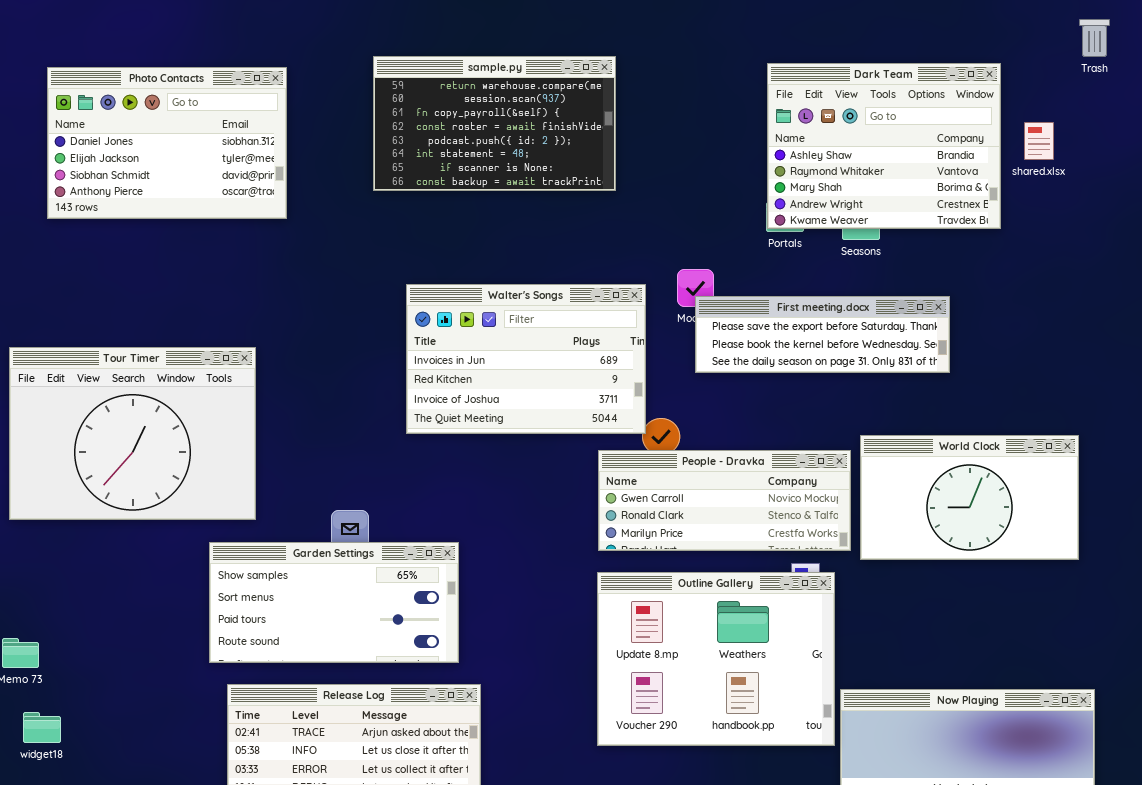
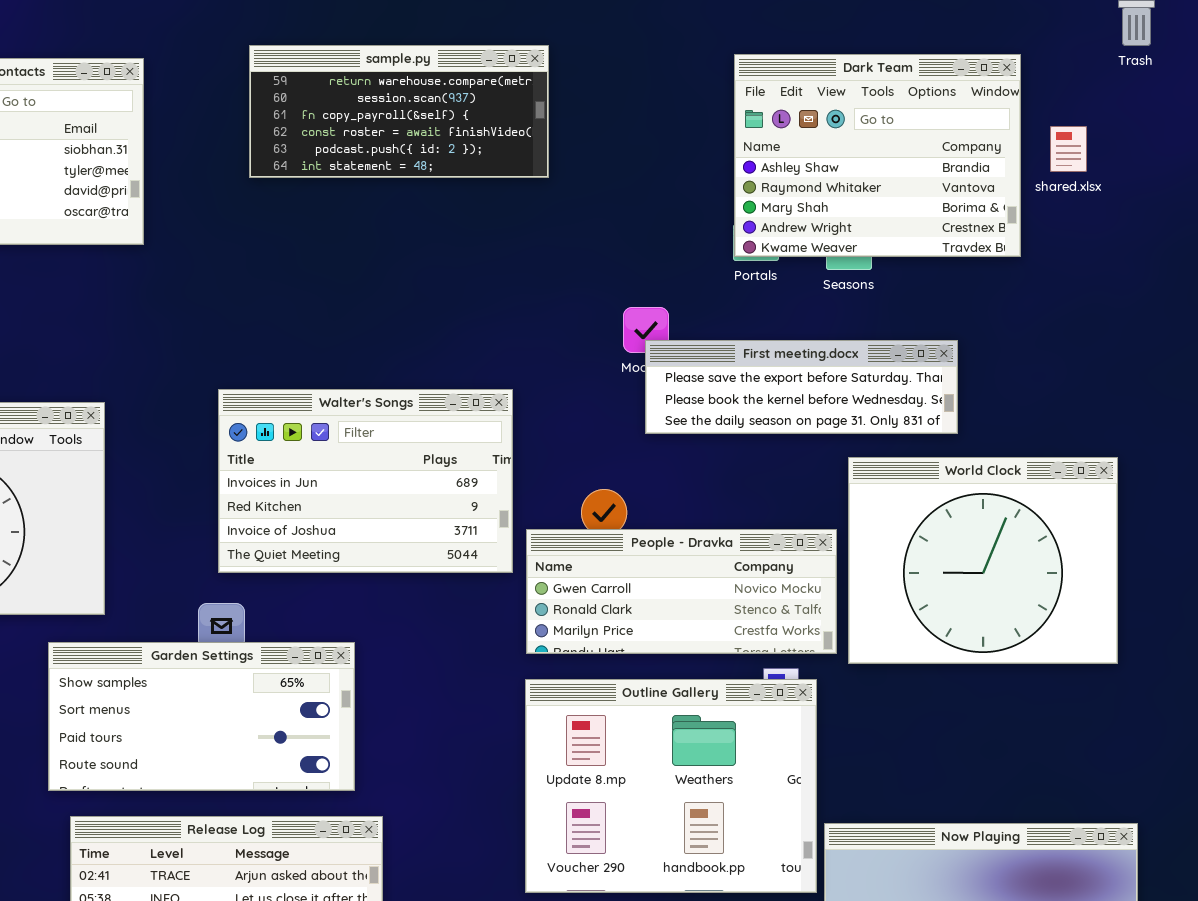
sample.py: [373,56,616,191] -> [249,45,549,178], resized
Walter's Songs: [406,284,646,434] -> [218,389,513,573], moved
World Clock: [860,435,1079,560] -> [848,457,1118,664], resized

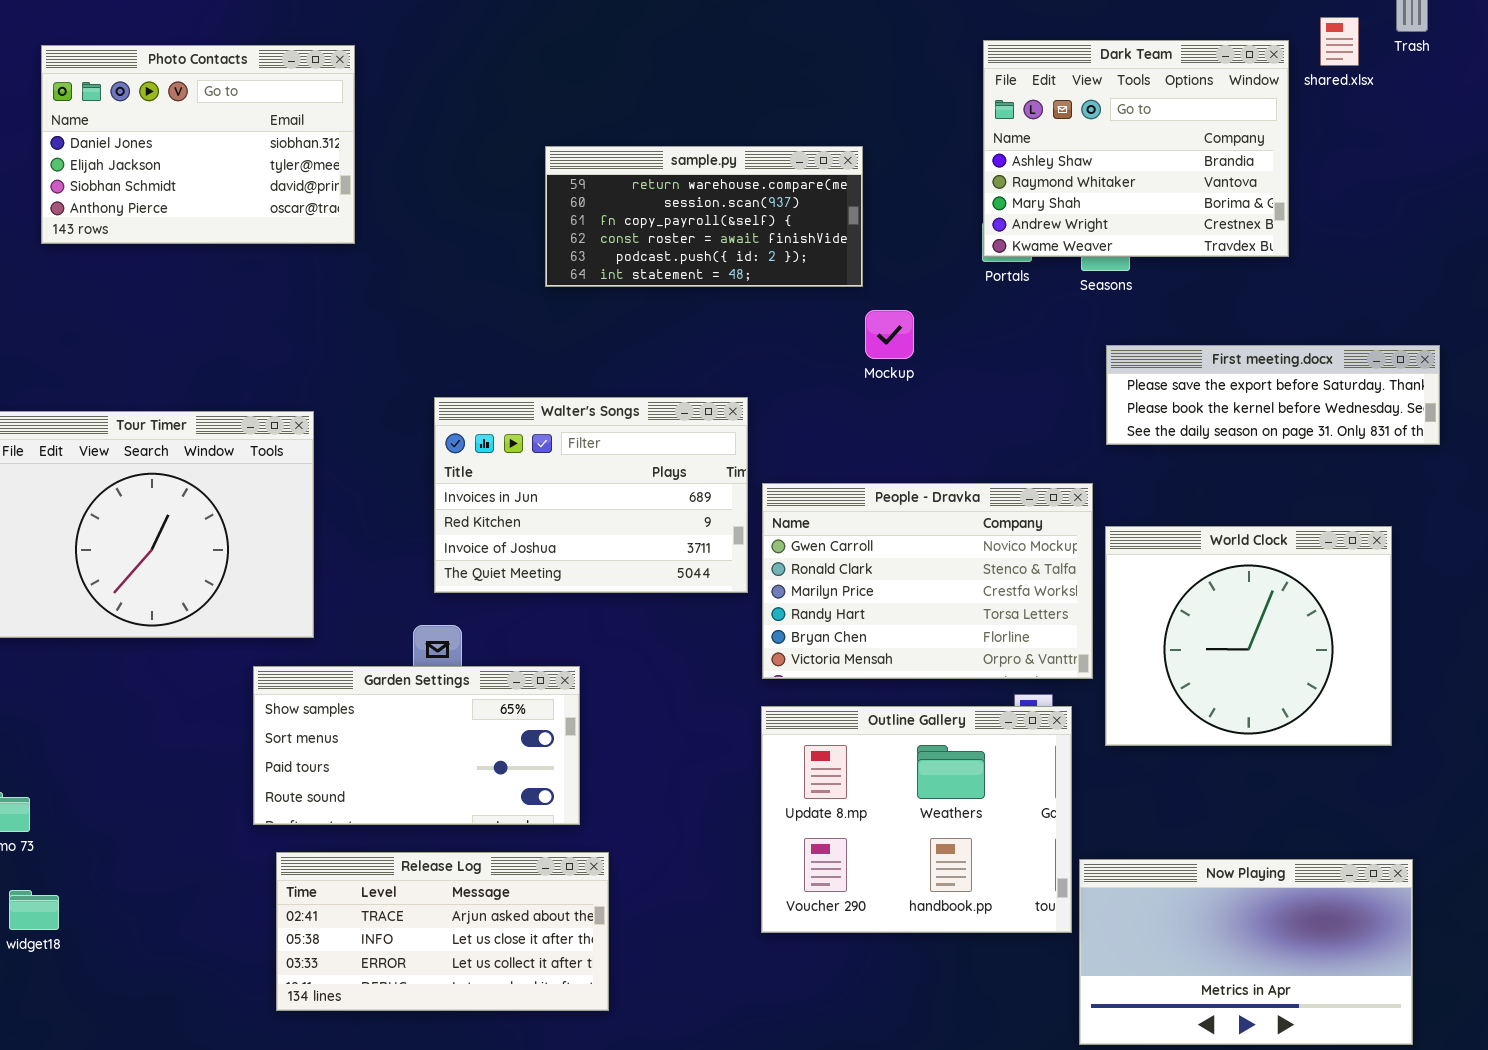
sample.py: [249,45,549,178] -> [545,146,863,287], moved
shared.xlsx: [1050,126,1087,172] -> [1320,17,1359,66], moved
First meeting.docx: [645,340,958,434] -> [1106,345,1440,445], moved
World Clock: [848,457,1118,664] -> [1105,526,1392,746], moved
People - Dravka: [526,529,837,654] -> [762,483,1093,679], resized

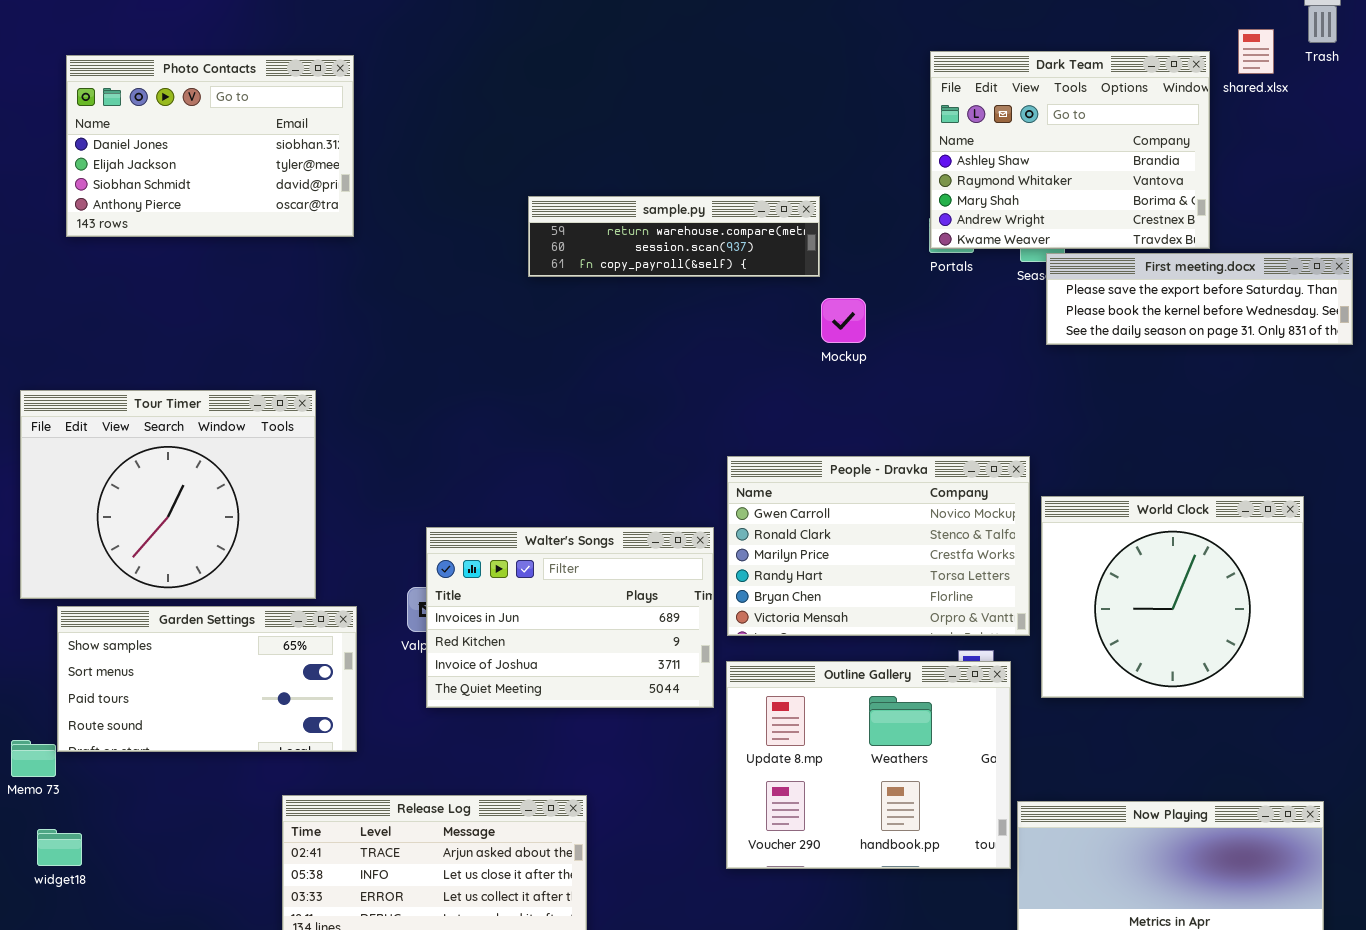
sample.py: [545,146,863,287] -> [528,196,820,277], resized
First meeting.docx: [1106,345,1440,445] -> [1046,253,1353,345], moved
Walter's Songs: [434,397,748,593] -> [426,527,714,708], moved
Garden Settings: [253,666,580,825] -> [57,606,357,752], moved

